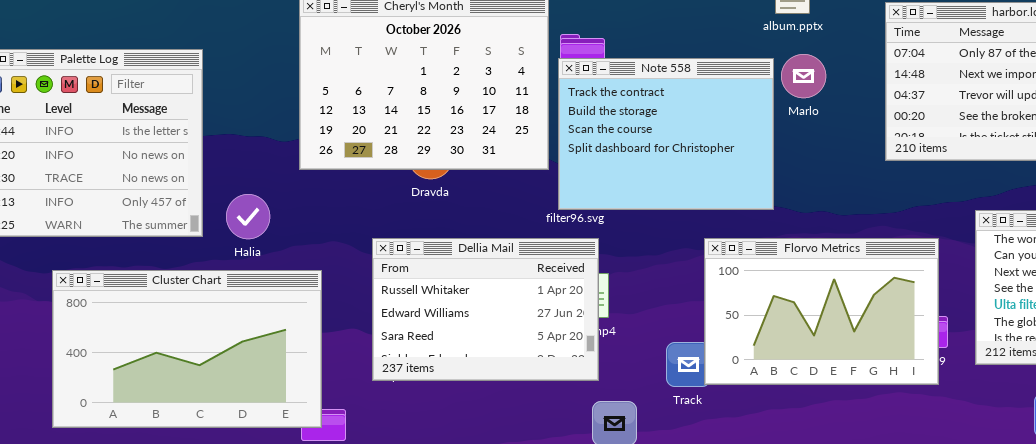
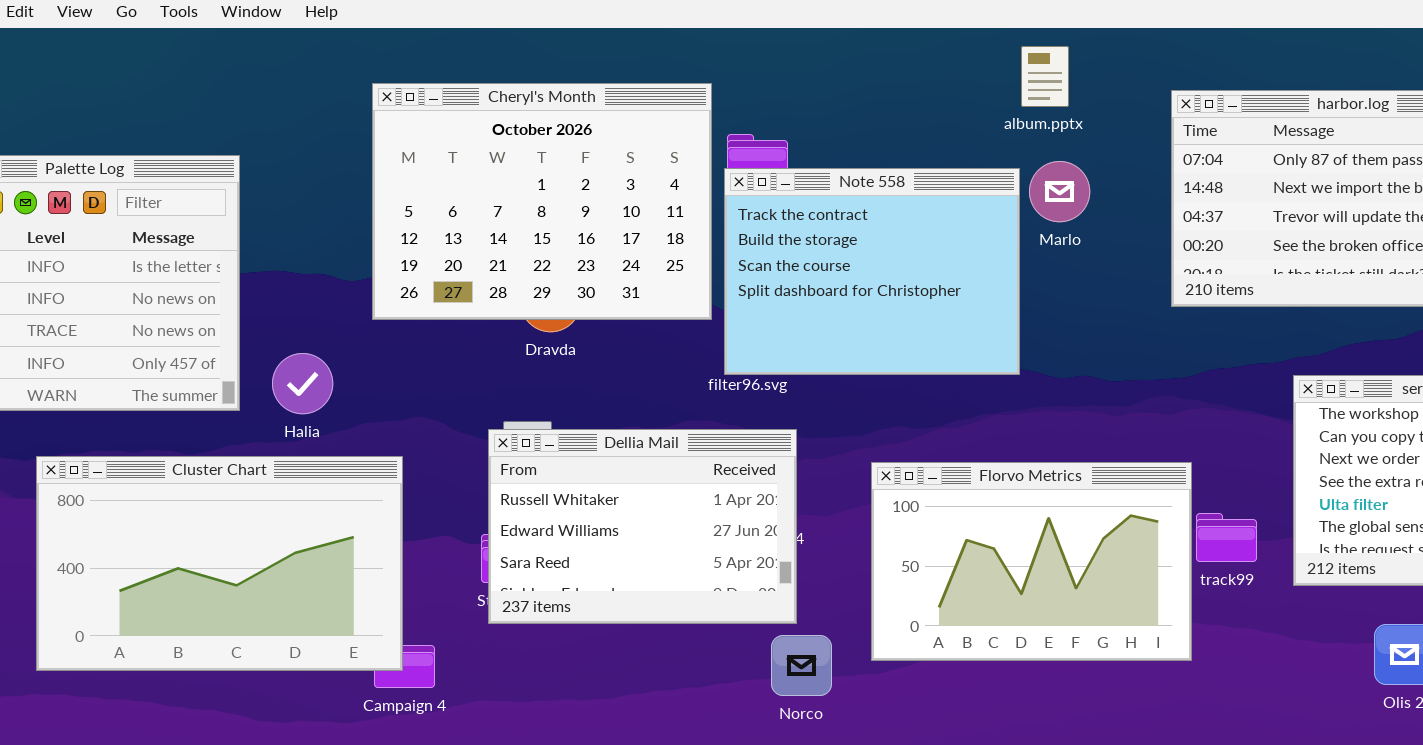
Dellia Mail: [372,238,599,381] -> [488,429,797,624], moved
Florvo Metrics: [704,238,939,385] -> [871,462,1192,661], moved

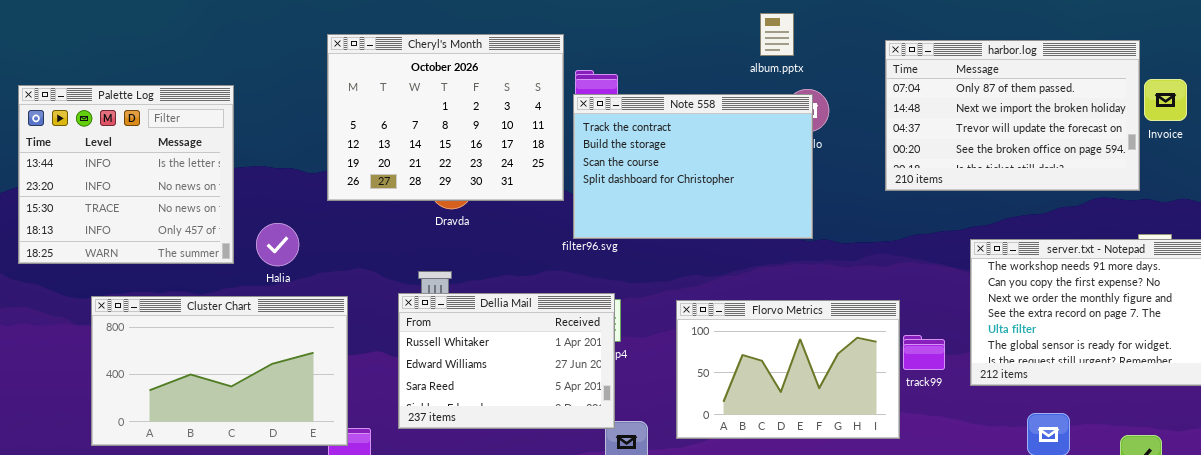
album.pptx: [1021,46,1069,107] -> [760,13,794,56], moved
Note 558: [724,168,1020,375] -> [573,94,813,239], resized
Dellia Mail: [488,429,797,624] -> [398,293,615,429], moved

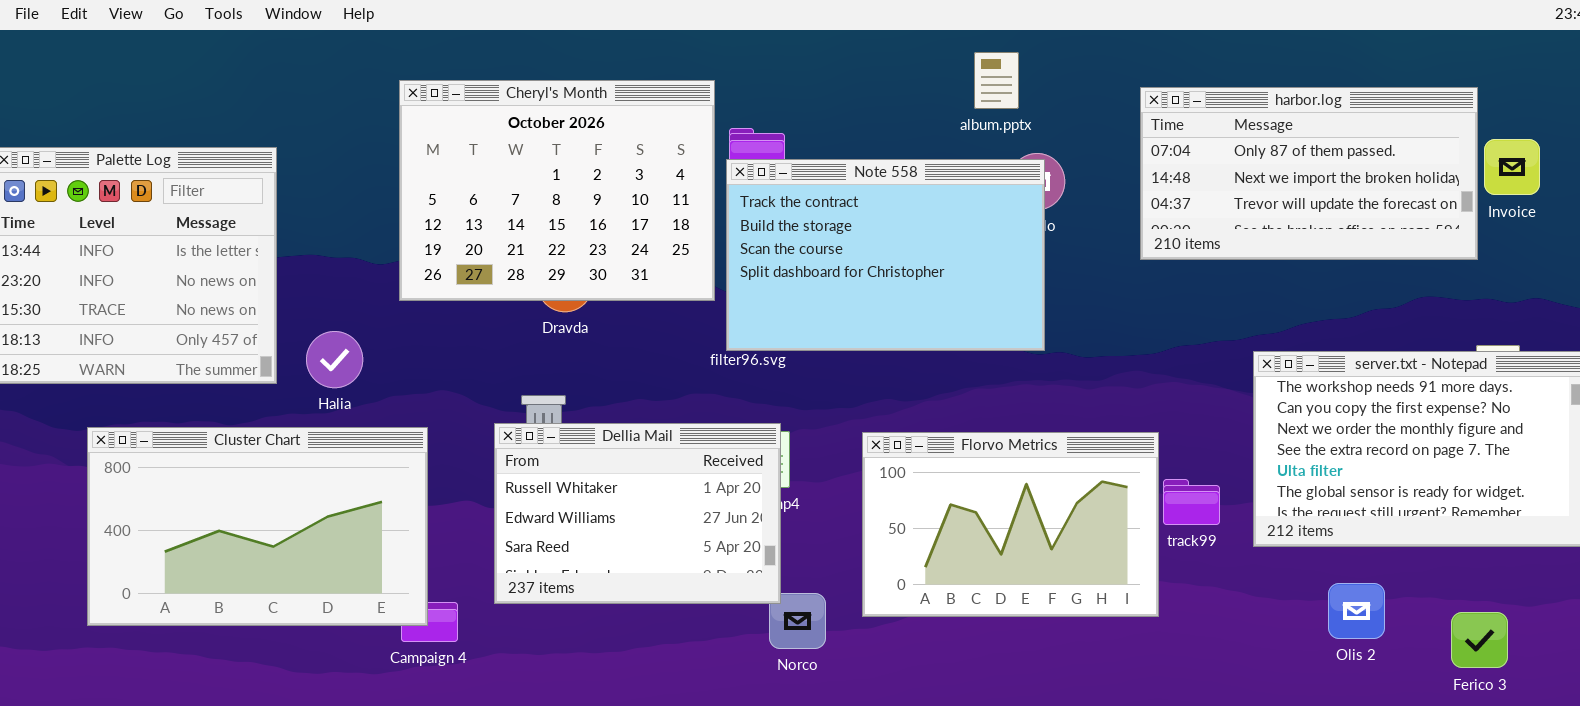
harbor.log: [885,40,1140,191] -> [1140,87,1478,260], resized

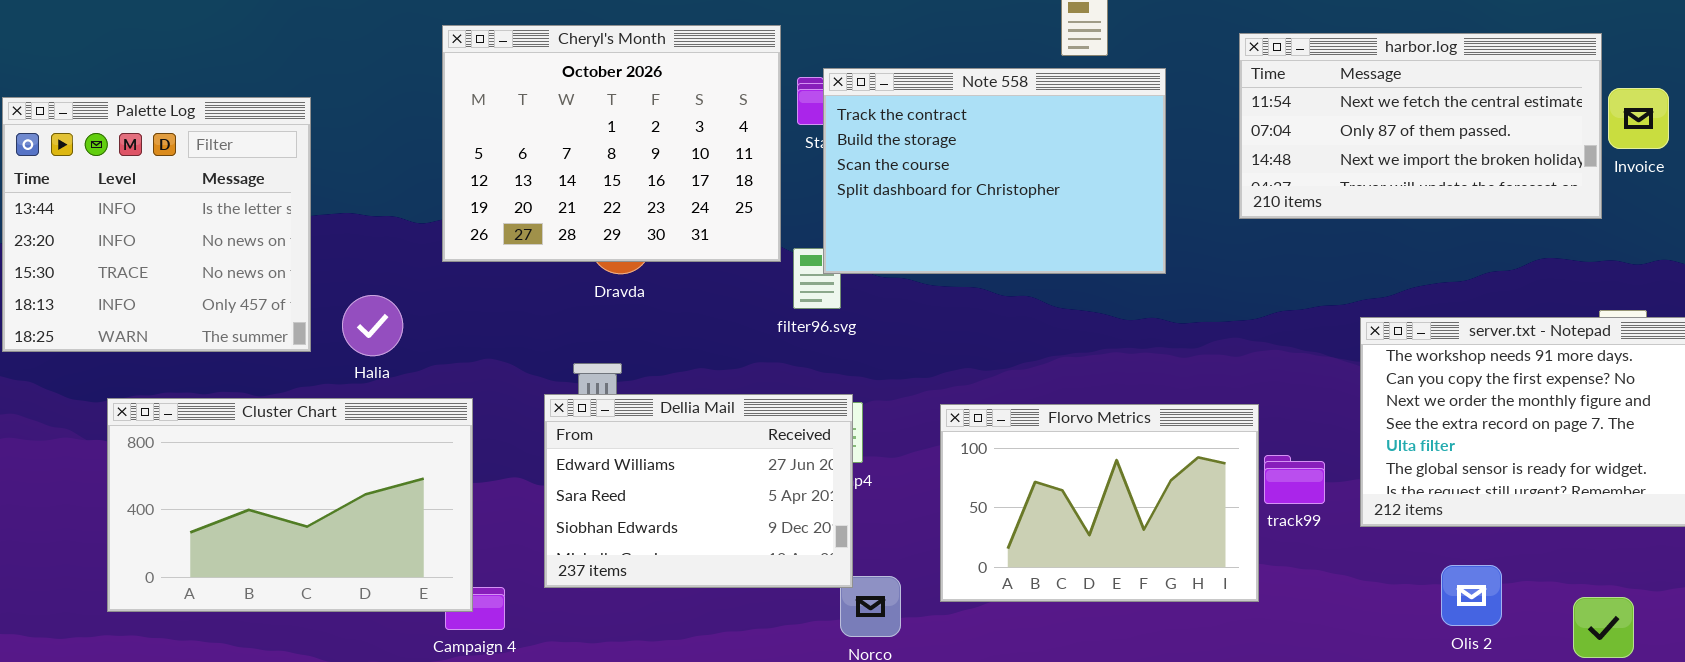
harbor.log: [1140,87,1478,260] -> [1239,33,1602,219], scrolled up 1 row
Note 558: [726,159,1045,351] -> [823,68,1166,274], moved
Dellia Mail: [494,423,781,604] -> [544,394,853,588], scrolled down 1 row

